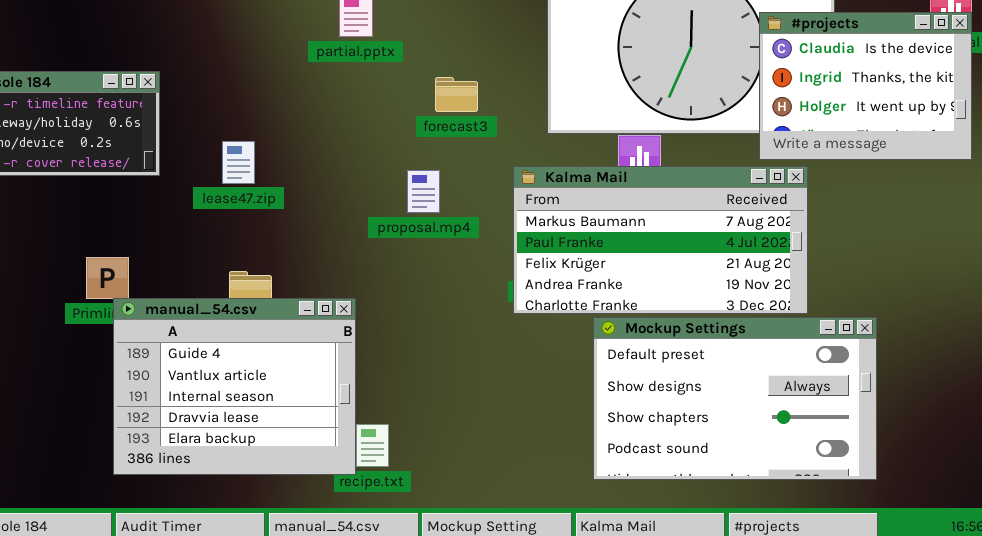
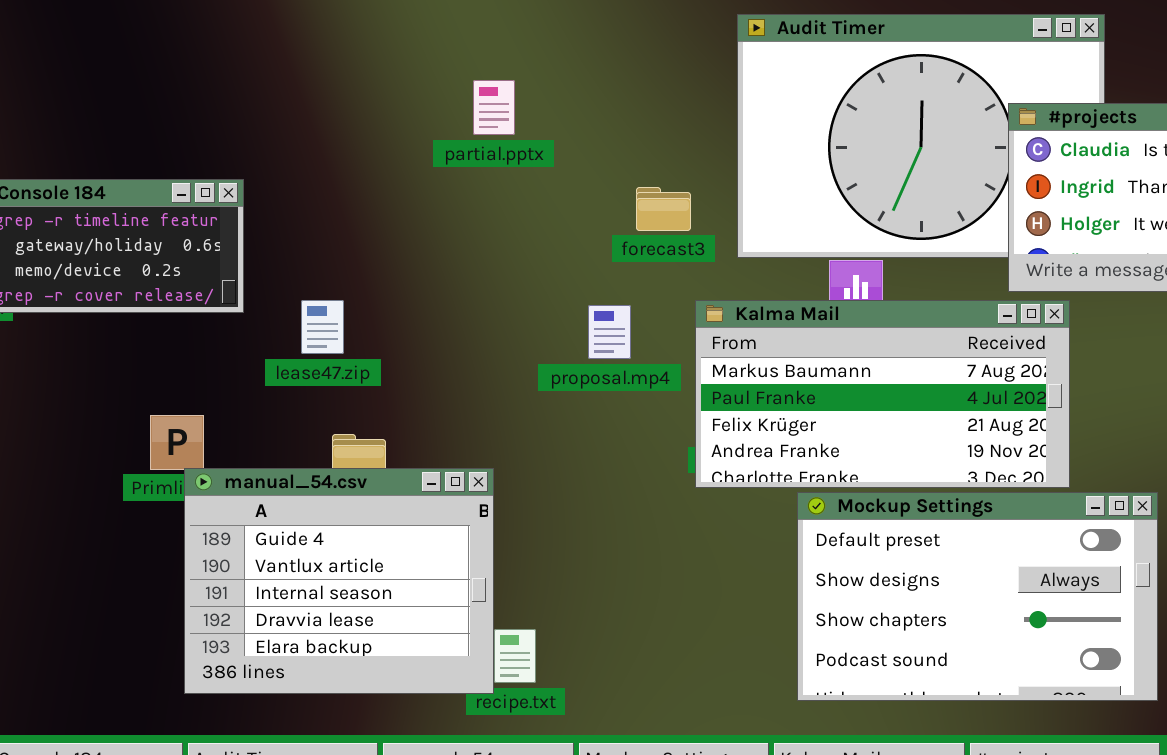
forecast3: [435,77,478,112] -> [636,187,691,231], moved
lease47.zip: [222,141,255,184] -> [301,300,344,354], moved
proposal.mp4: [407,170,440,213] -> [588,305,631,359], moved

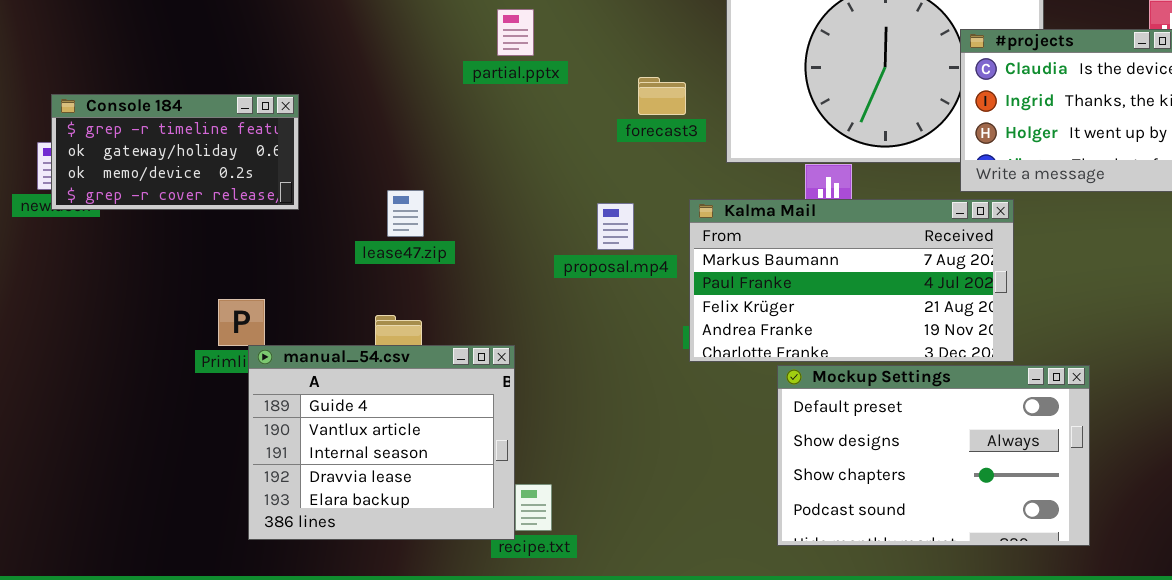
forecast3: [636,187,691,231] -> [638,77,686,115], moved
lease47.zip: [301,300,344,354] -> [387,190,424,237], moved

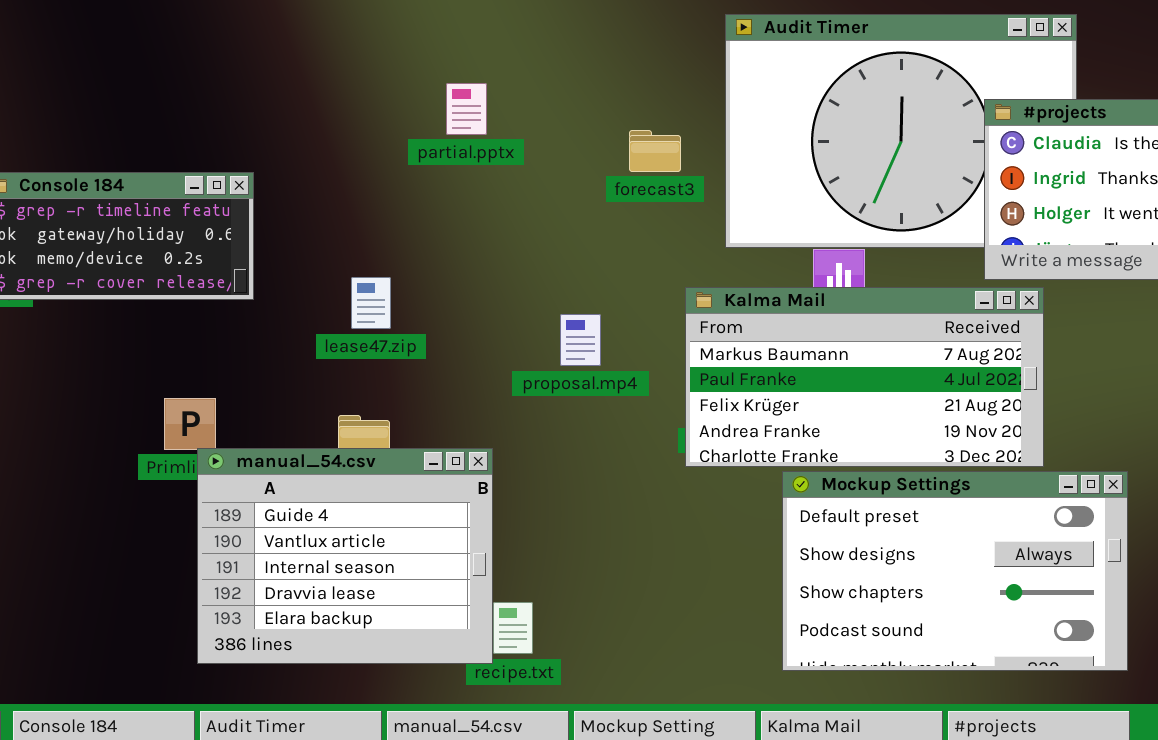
partial.pptx: [497,9,534,56] -> [446,83,487,135], moved
forecast3: [638,77,686,115] -> [629,130,681,172], moved
proposal.mp4: [597,203,634,250] -> [560,314,601,366], moved

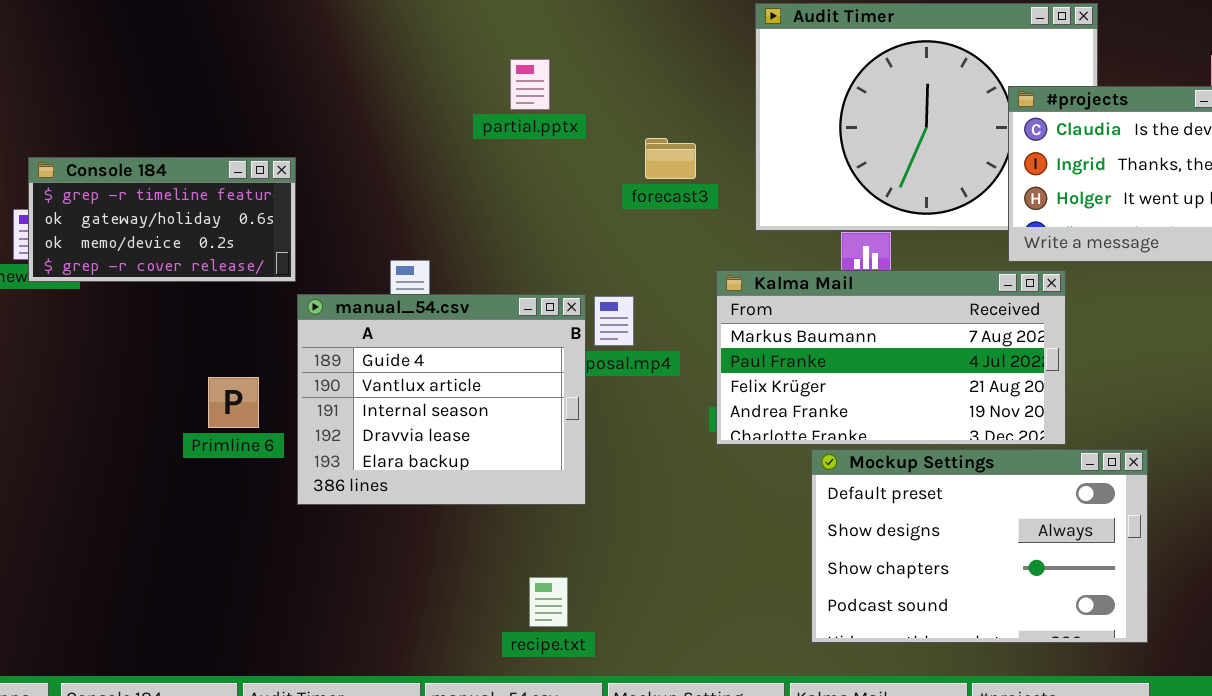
partial.pptx: [446,83,487,135] -> [510,59,550,110], moved
forecast3: [629,130,681,172] -> [645,138,696,179], moved
manual_54.csv: [197,448,493,664] -> [297,294,586,505], moved

